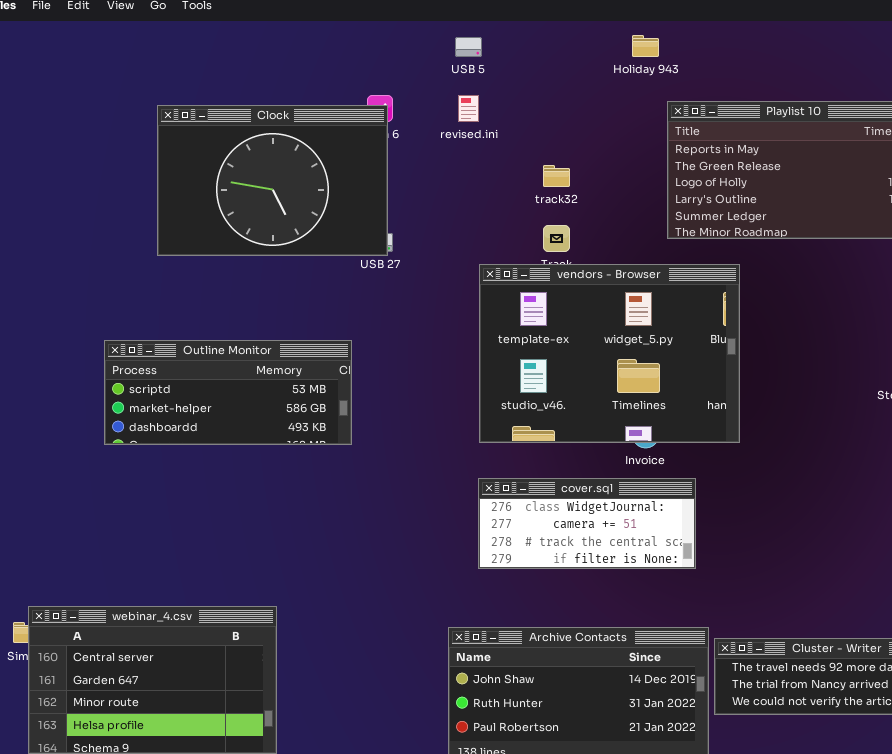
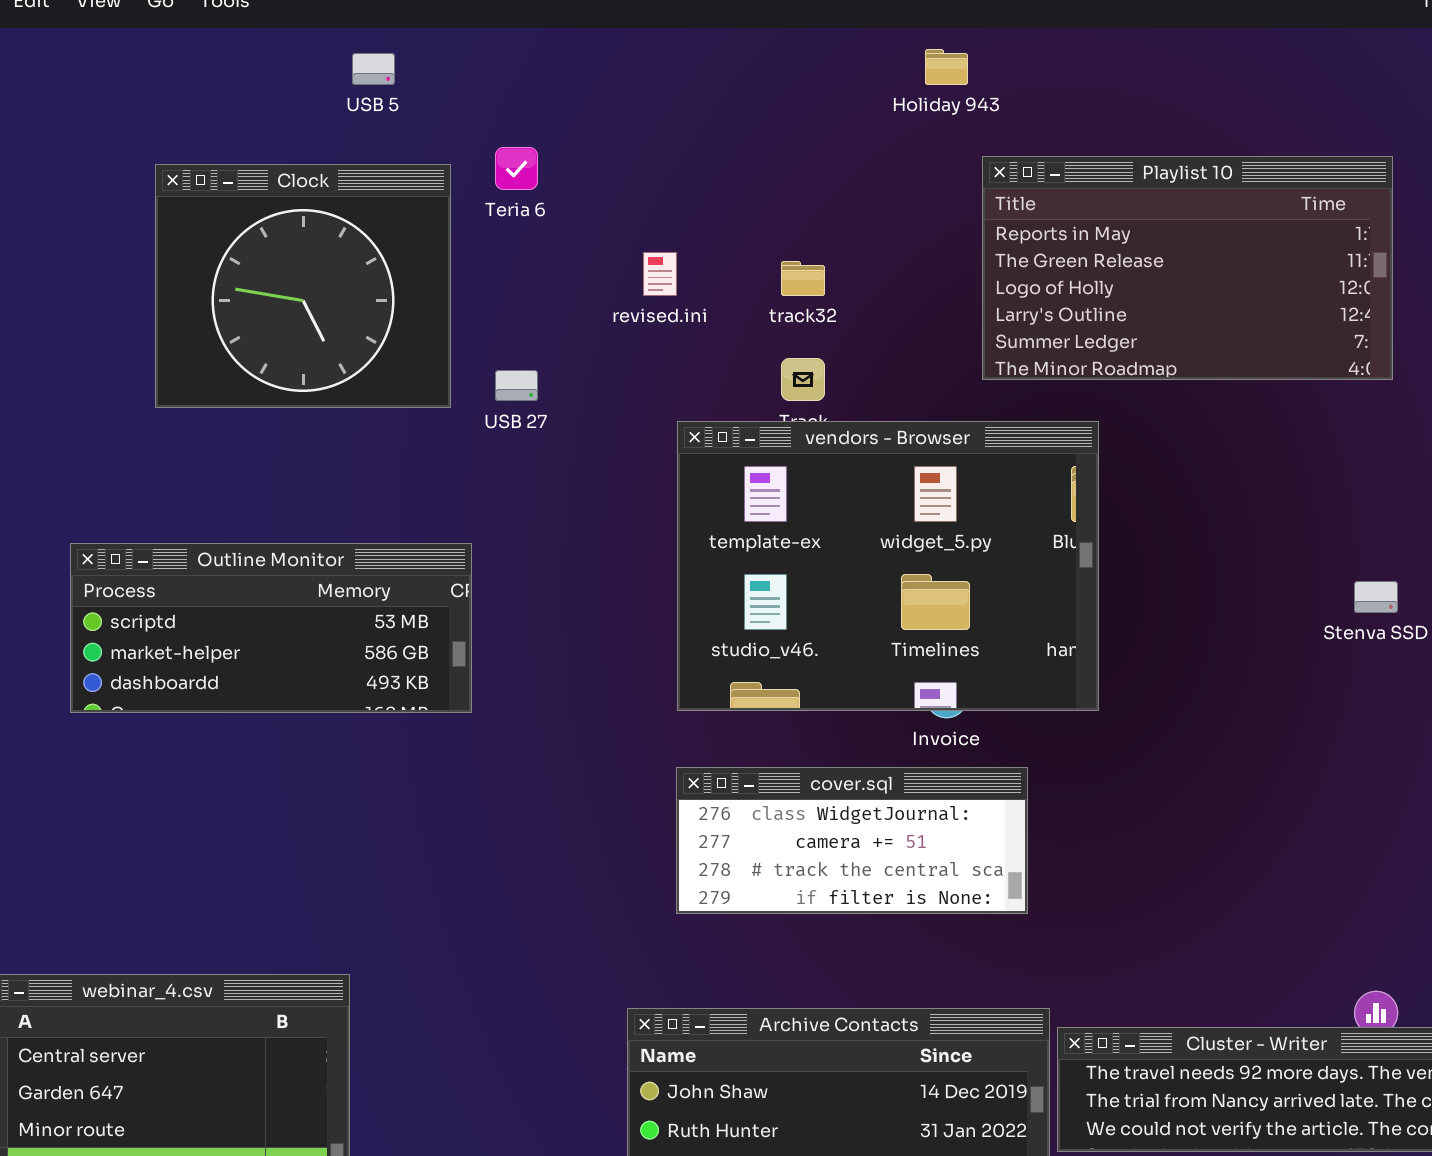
USB 5: [455,37,482,57] -> [352,53,395,85], moved
revised.ini: [458,95,479,122] -> [643,252,677,296], moved
Clock: [157,105,388,256] -> [155,164,451,408], resized

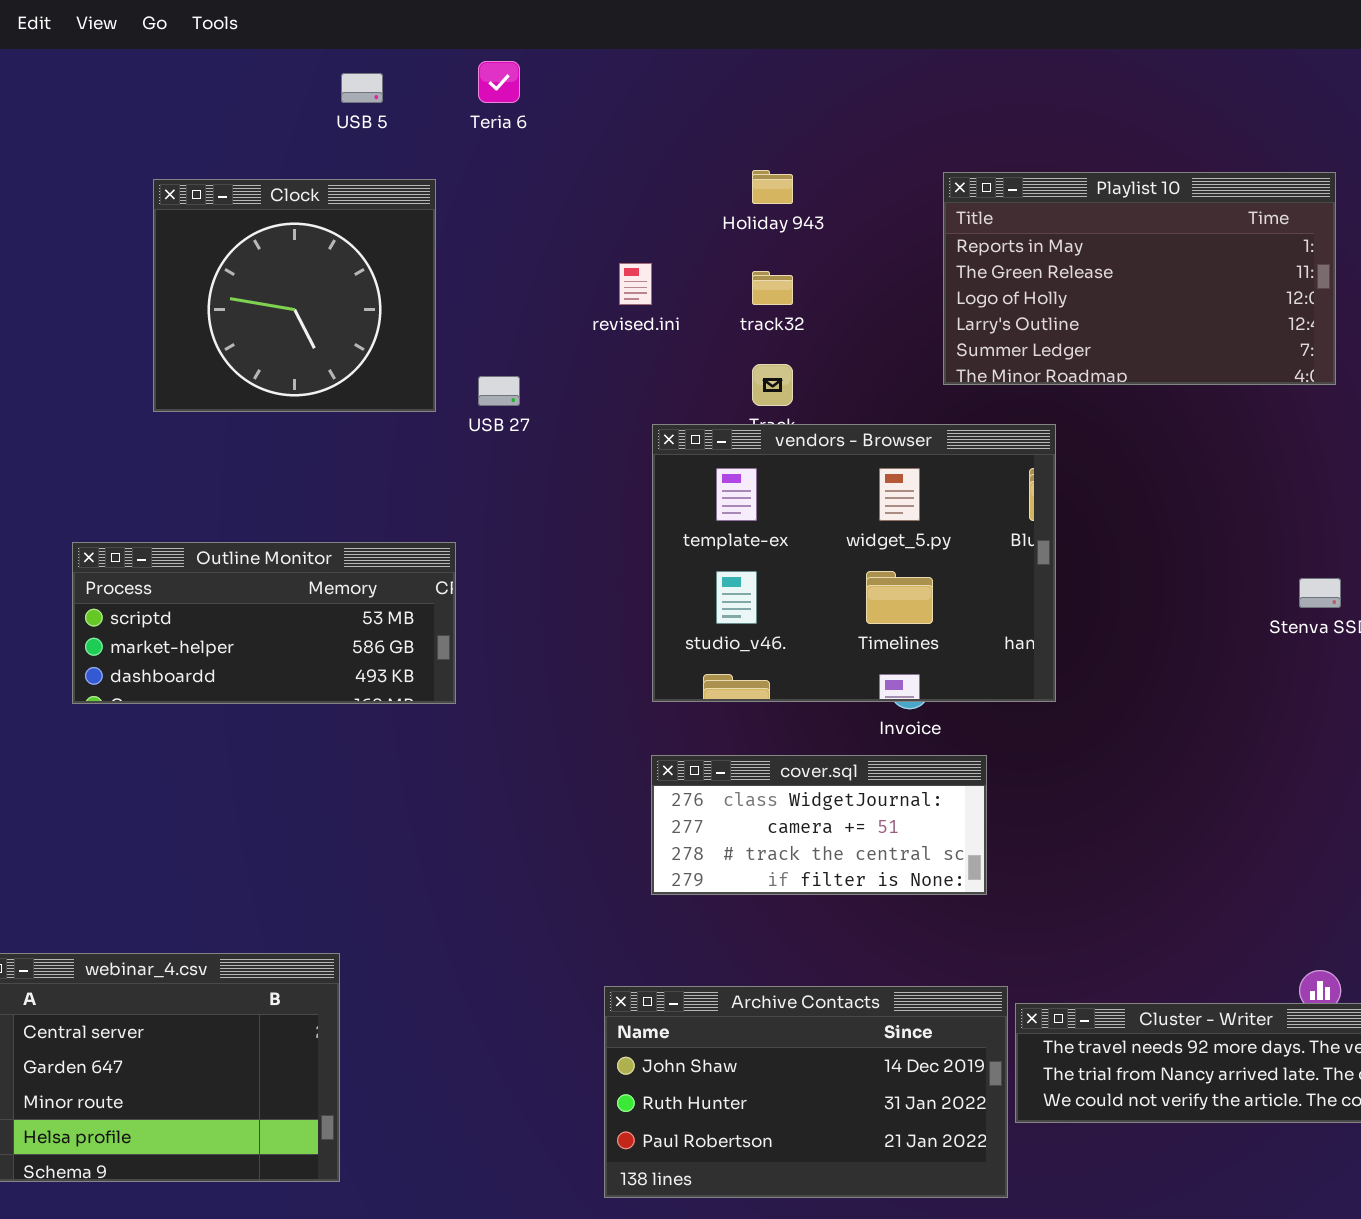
Holiday 943: [925,49,968,85] -> [752,170,793,204], moved
Teria 6: [495,147,538,190] -> [478,61,520,103], moved

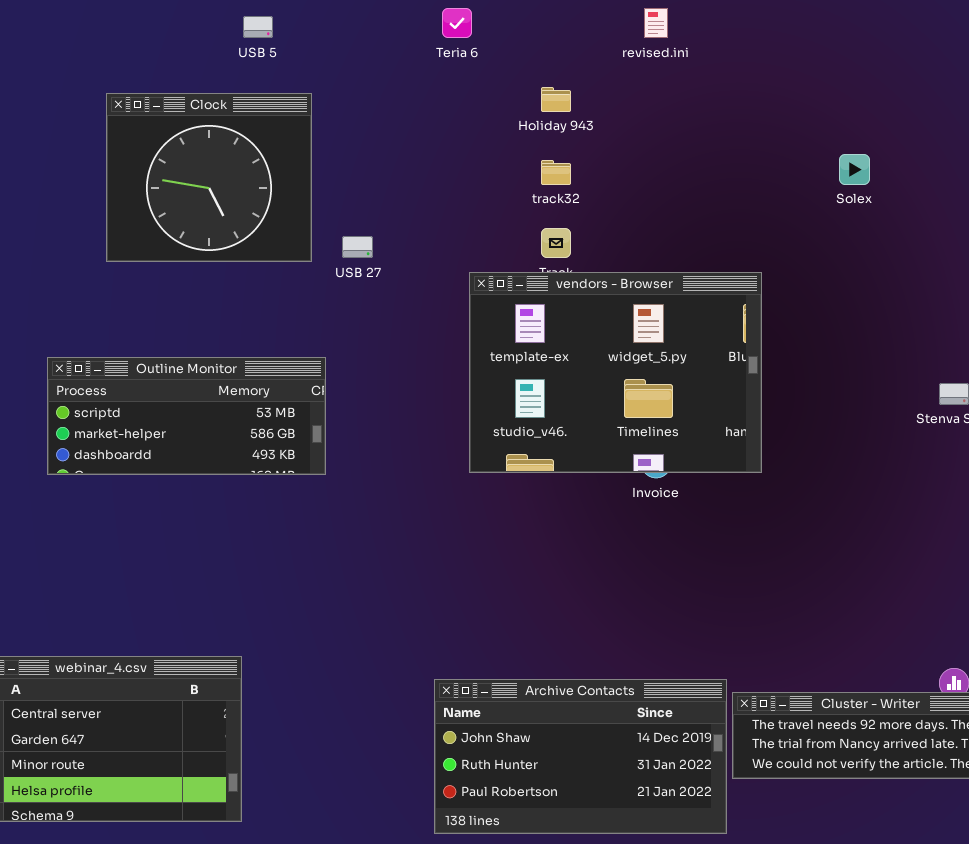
Teria 6: [478,61,520,103] -> [442,8,472,38], moved
Playlist 10: [943,172,1336,385] -> none, closed
revised.ini: [619,263,652,305] -> [644,8,668,38], moved
cover.sql: [651,755,987,895] -> none, closed

